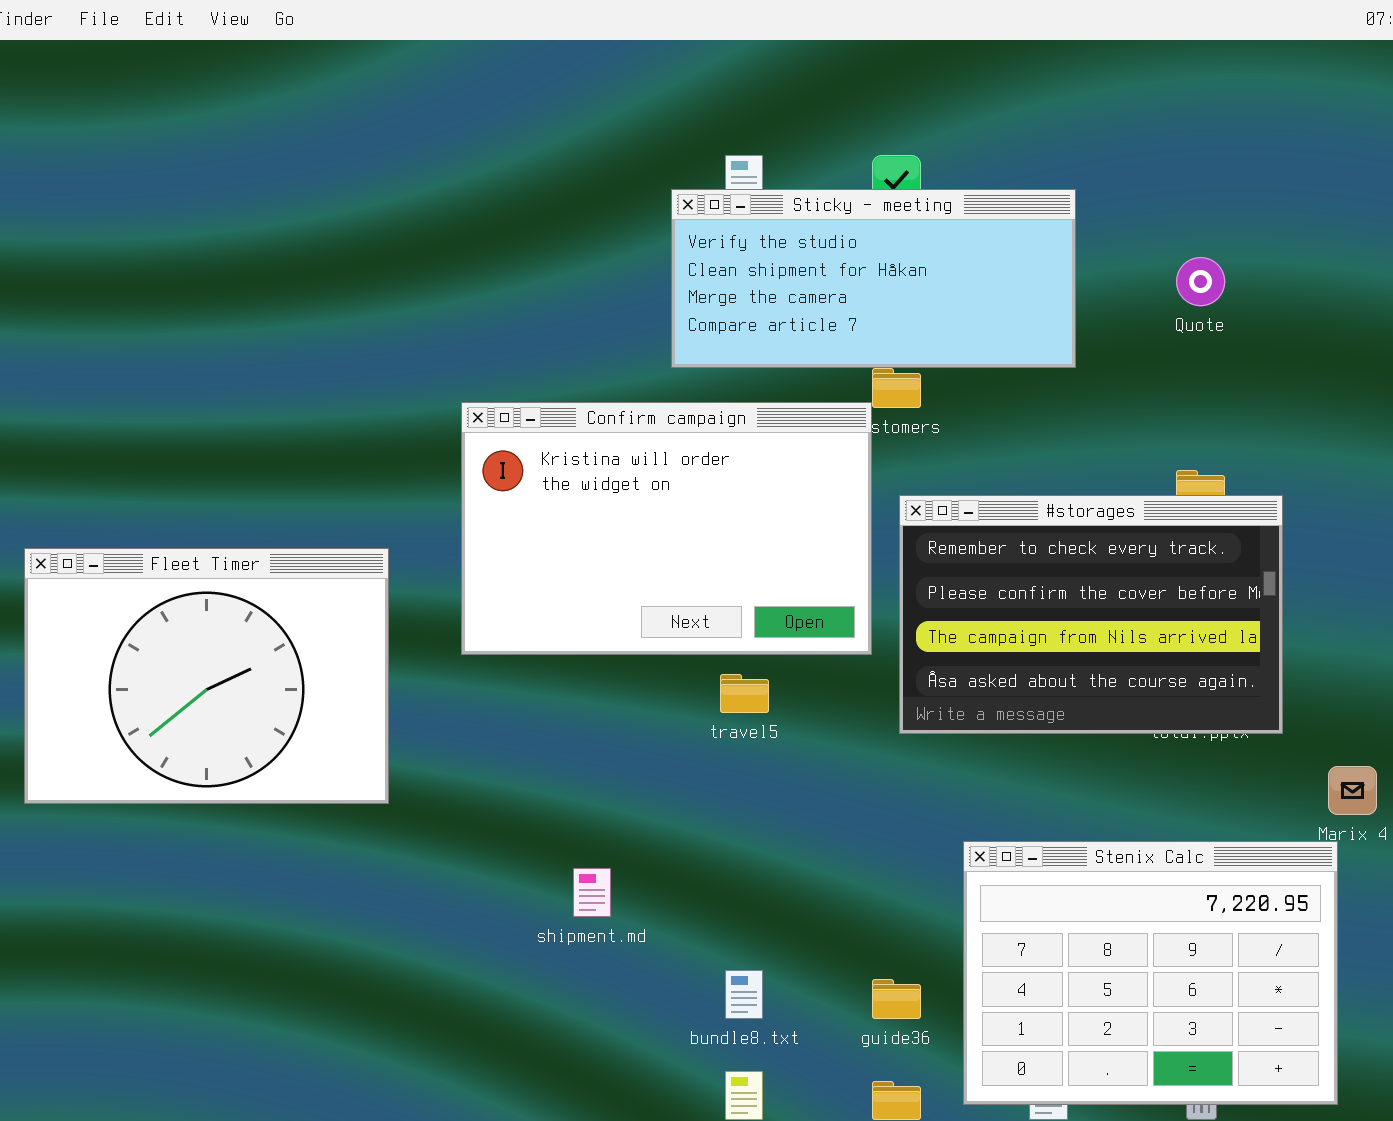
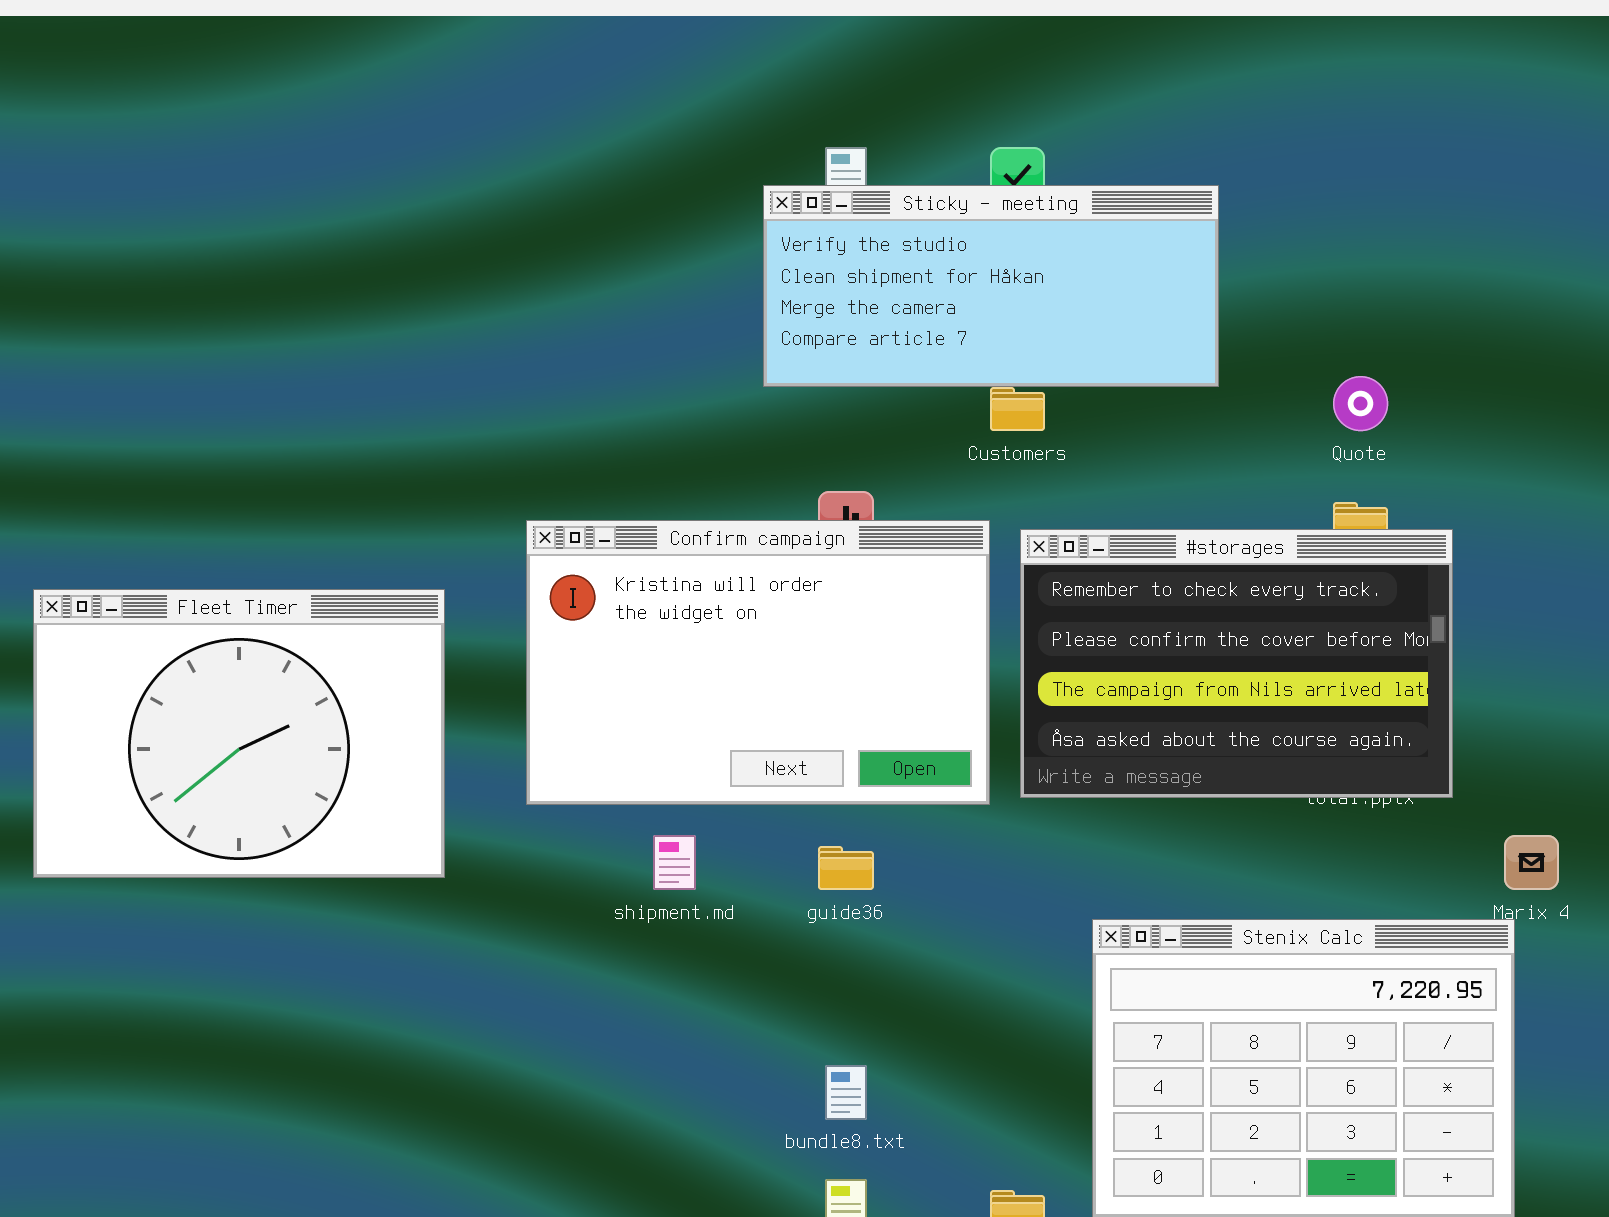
Quote: [1176,257,1225,306] -> [1333,376,1388,431], moved
Confirm campaign: [461,402,872,655] -> [526,520,990,805], moved
shipment.md: [573,868,611,917] -> [653,835,696,890], moved
guide36: [872,979,921,1019] -> [818,846,874,890], moved

